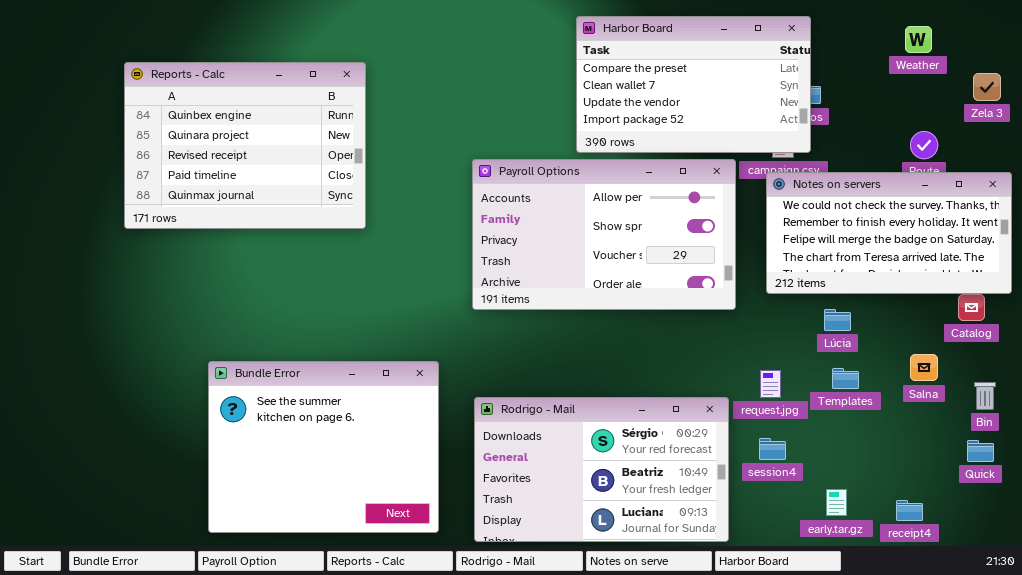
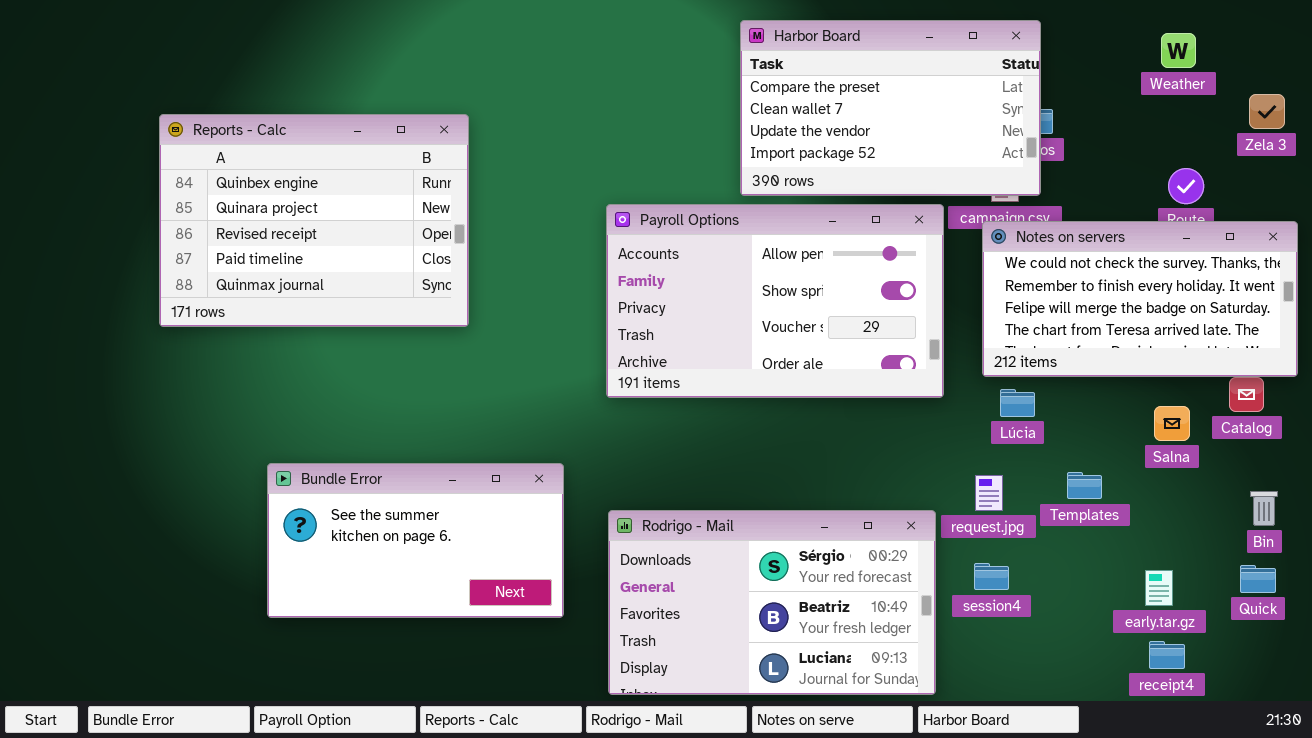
Reports - Calc: [124,62,366,229] -> [159,114,469,327], moved
Lúcia: [824,309,851,331] -> [1000,389,1035,417], moved
Salna: [910,354,938,381] -> [1154,406,1190,441], moved
Bundle Error: [208,361,439,533] -> [267,463,564,618], resized
early.tar.gz: [826,489,847,516] -> [1145,570,1173,606], moved

